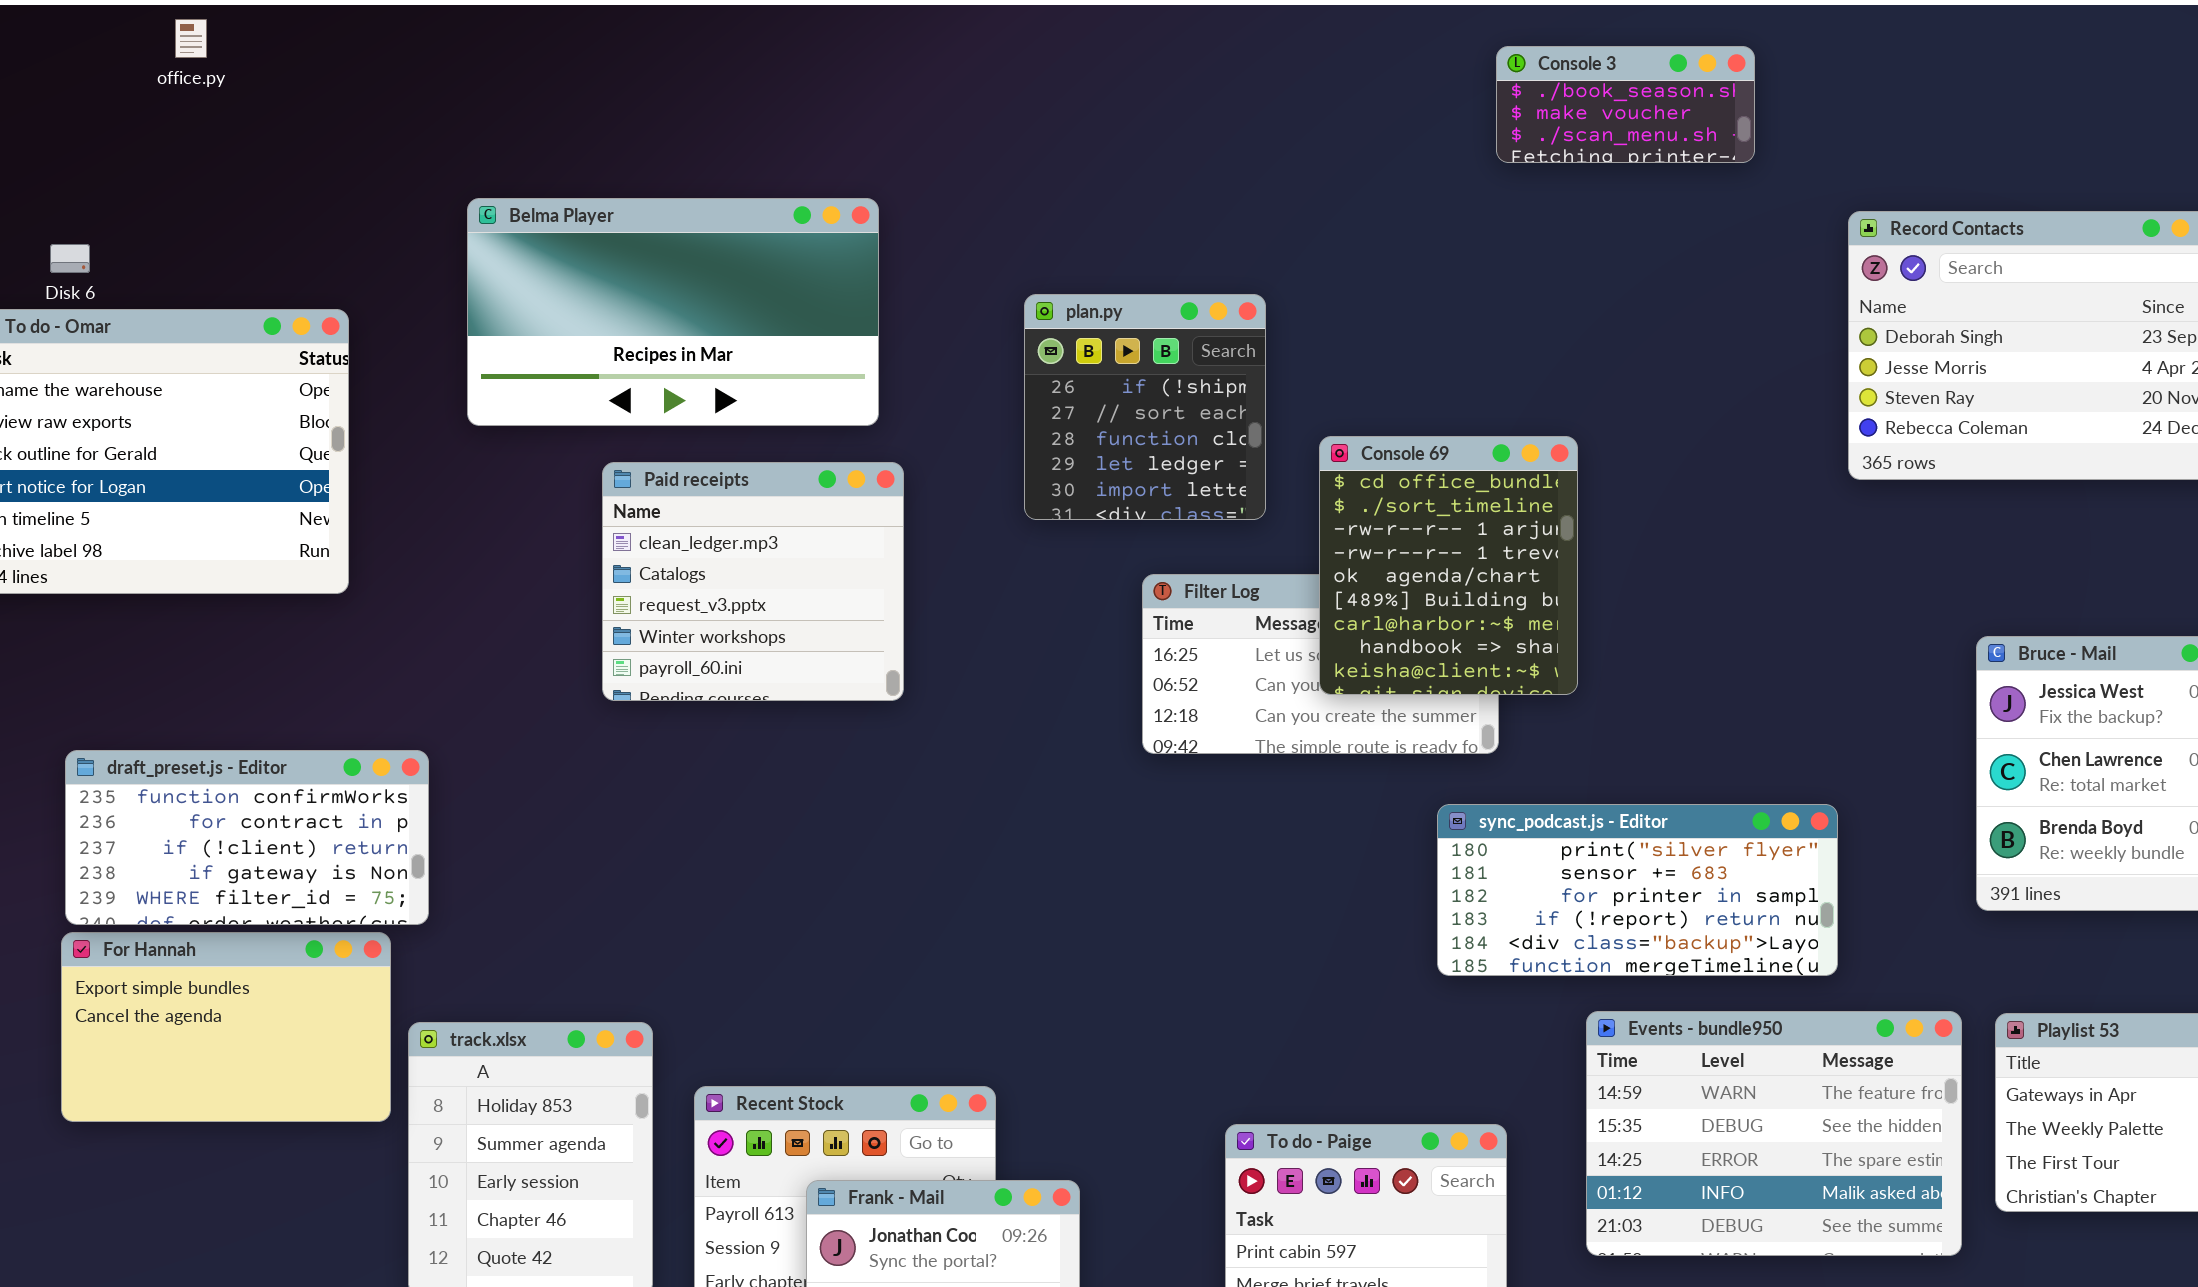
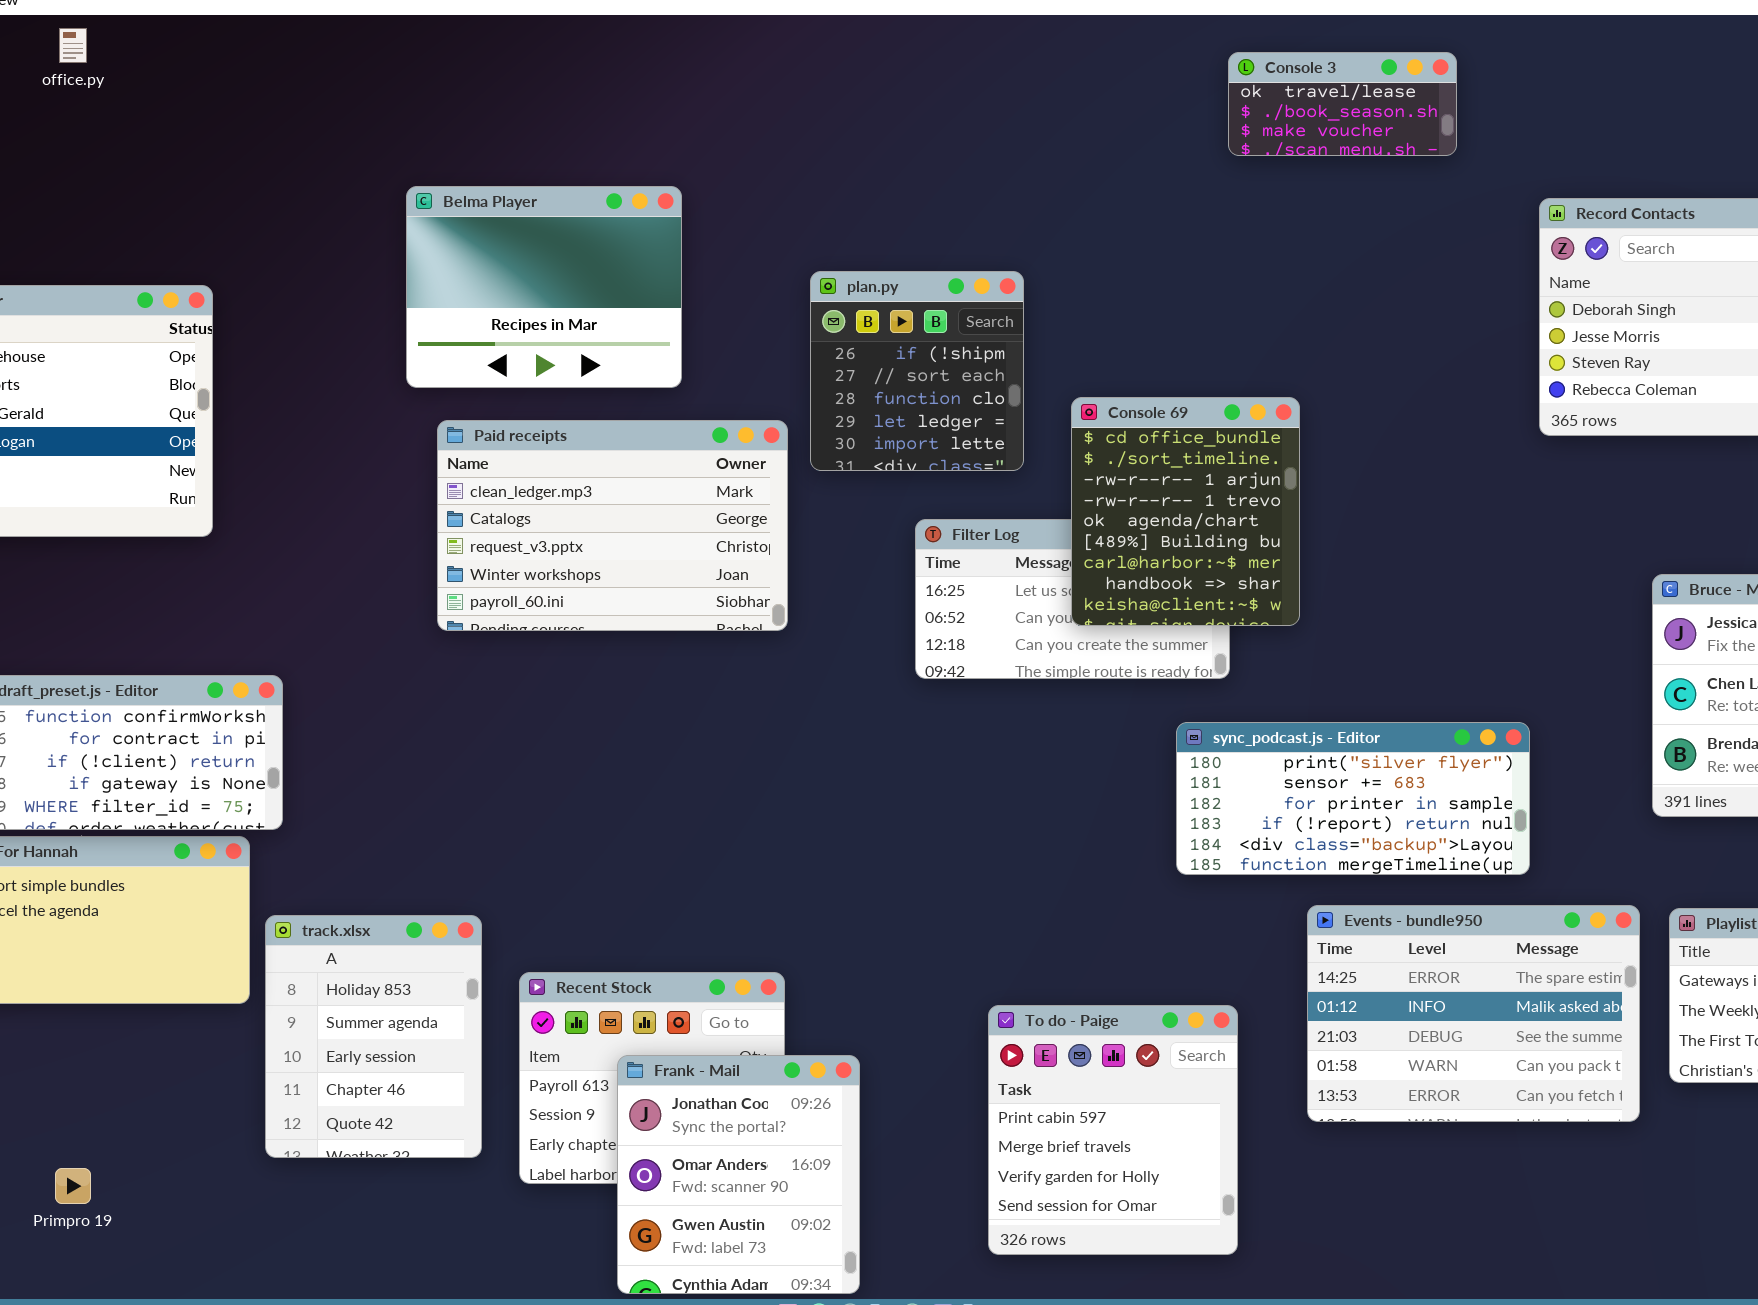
Console 3: [1496,46,1755,163] -> [1228,52,1457,156], scrolled up 1 row
Belma Player: [467,198,879,426] -> [406,186,682,388], resized
Paid receipts: [602,462,904,701] -> [437,420,788,631], resized
Events - bundle950: [1586,1011,1962,1256] -> [1307,905,1640,1122], scrolled down 2 rows

